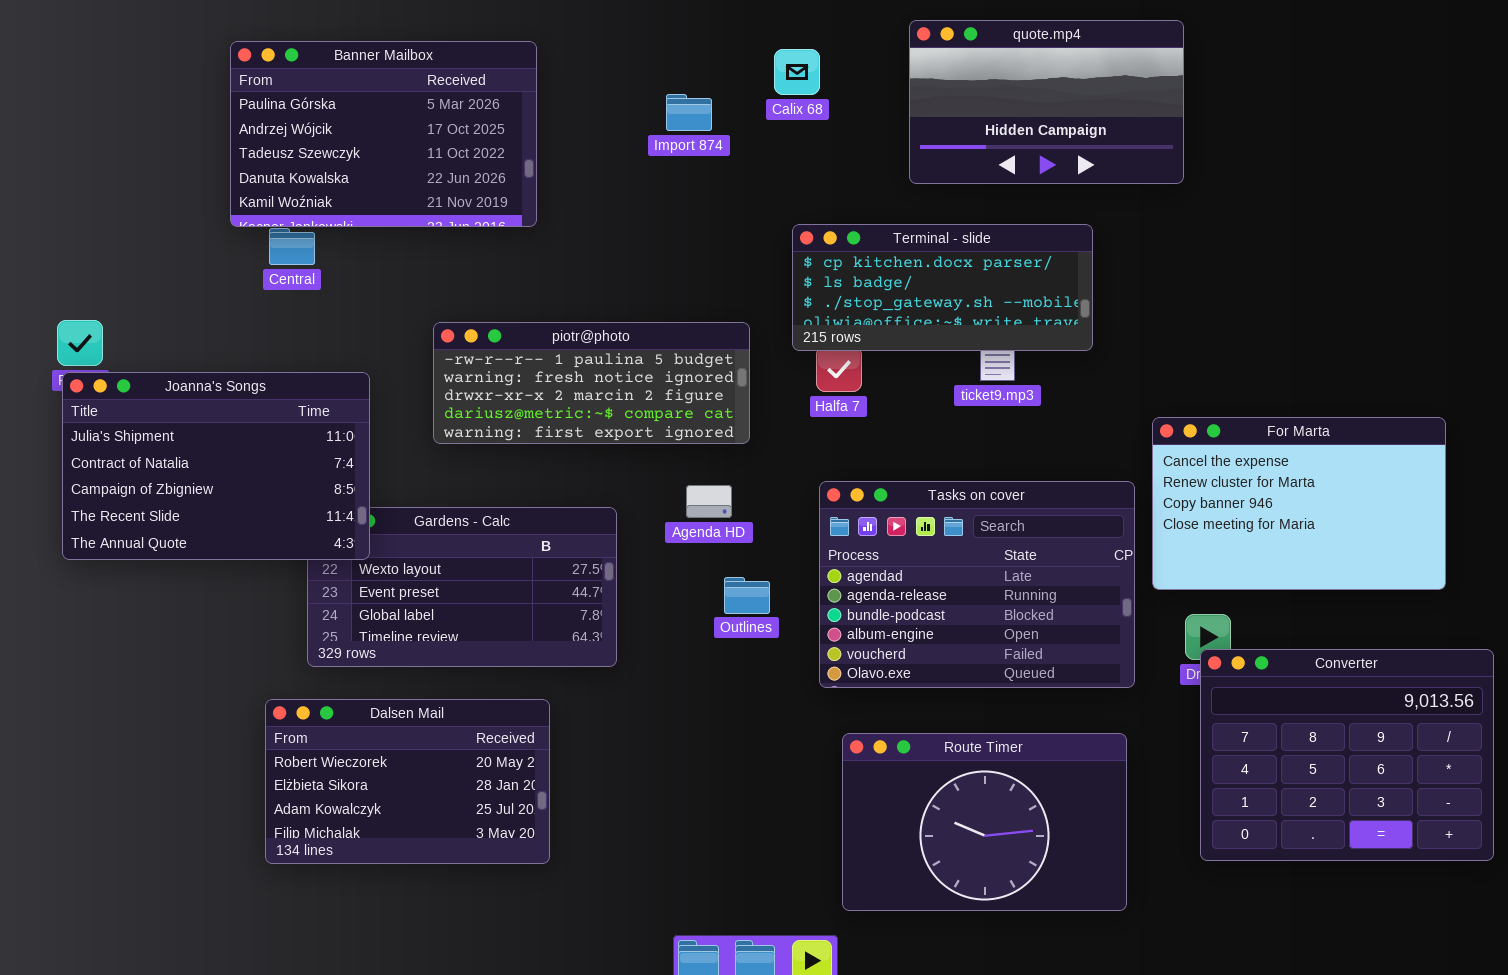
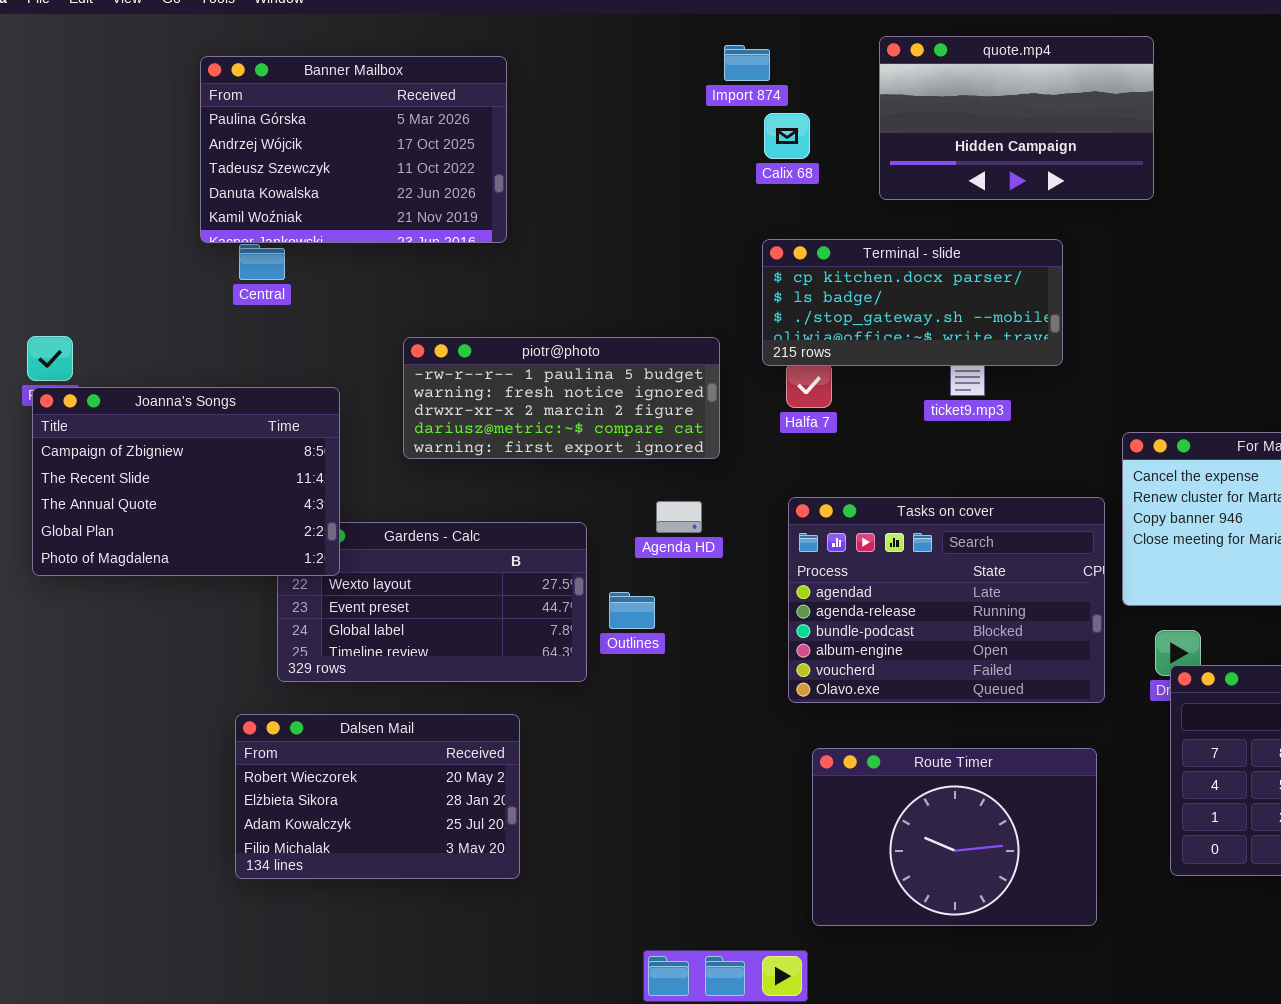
Calix 68: [774,49,820,95] -> [764,113,810,159], moved
Import 874: [666,94,712,131] -> [724,45,770,81], moved
Joanna's Songs: [62,372,370,560] -> [32,387,340,576], scrolled down 2 rows
Outlines: [724,577,770,614] -> [609,592,655,629], moved

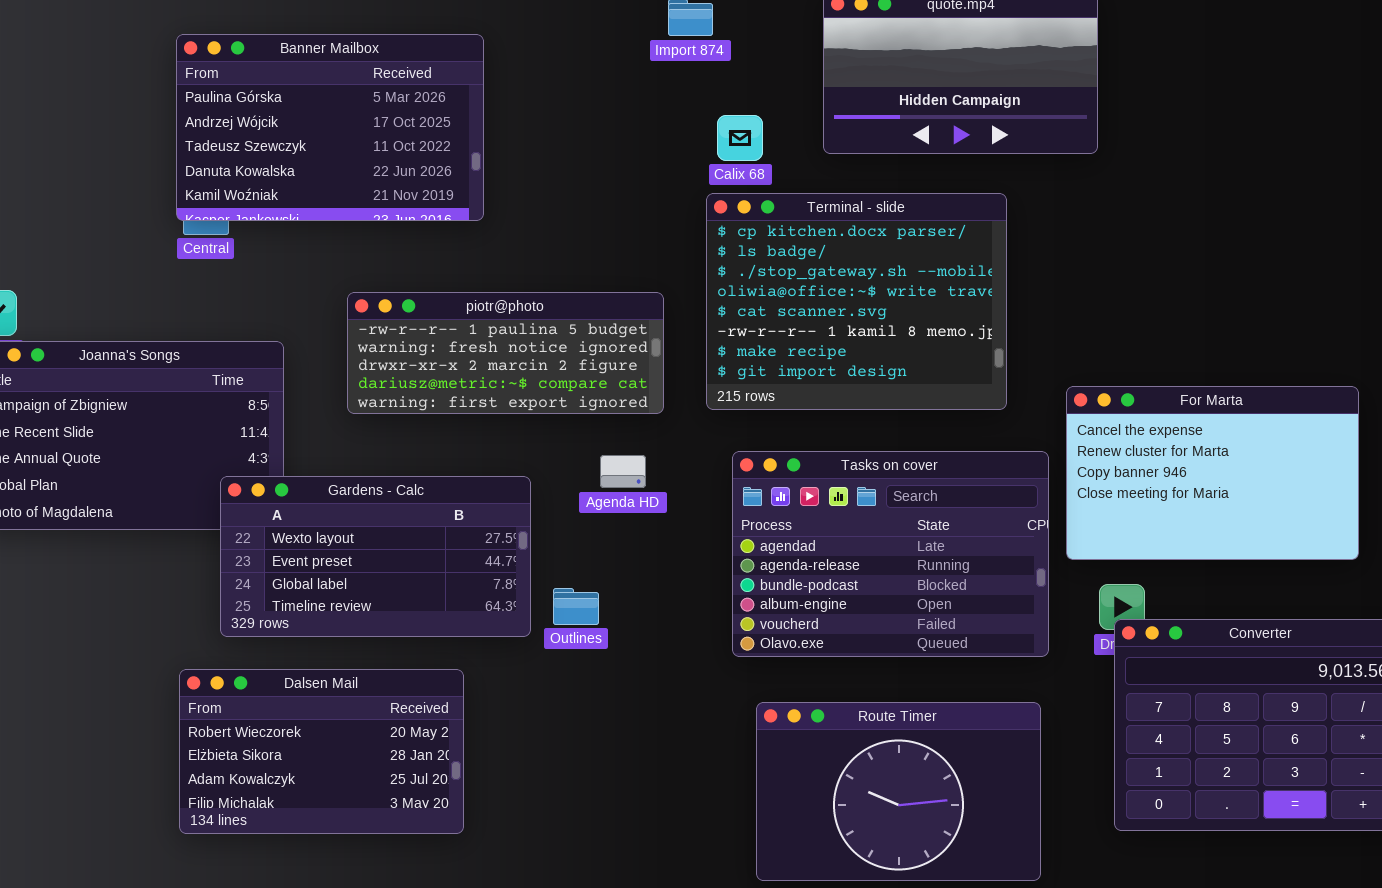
Banner Mailbox: [200,56,507,243] -> [176,34,484,221], moved
Calix 68: [764,113,810,159] -> [717,115,763,161], moved
Terminal - slide: [762,239,1063,366] -> [706,193,1007,410], resized
Gardens - Calc: [277,522,587,682] -> [220,476,531,637], raised
Outlines: [609,592,655,629] -> [553,588,599,625], moved

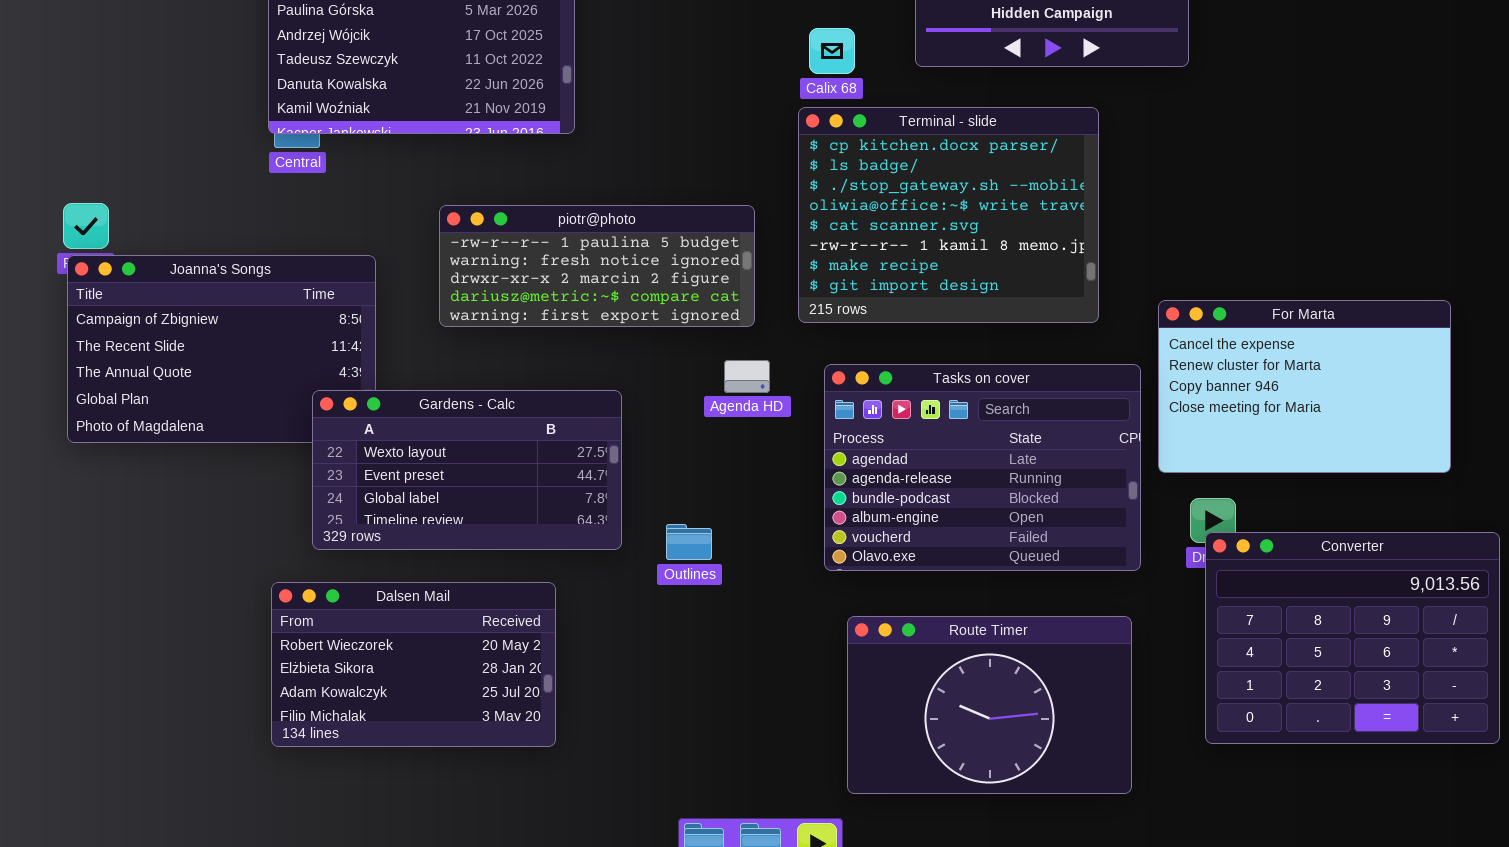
Agenda HD: [600,455,646,488] -> [724,360,770,393], moved
Outlines: [553,588,599,625] -> [666,524,712,560], moved

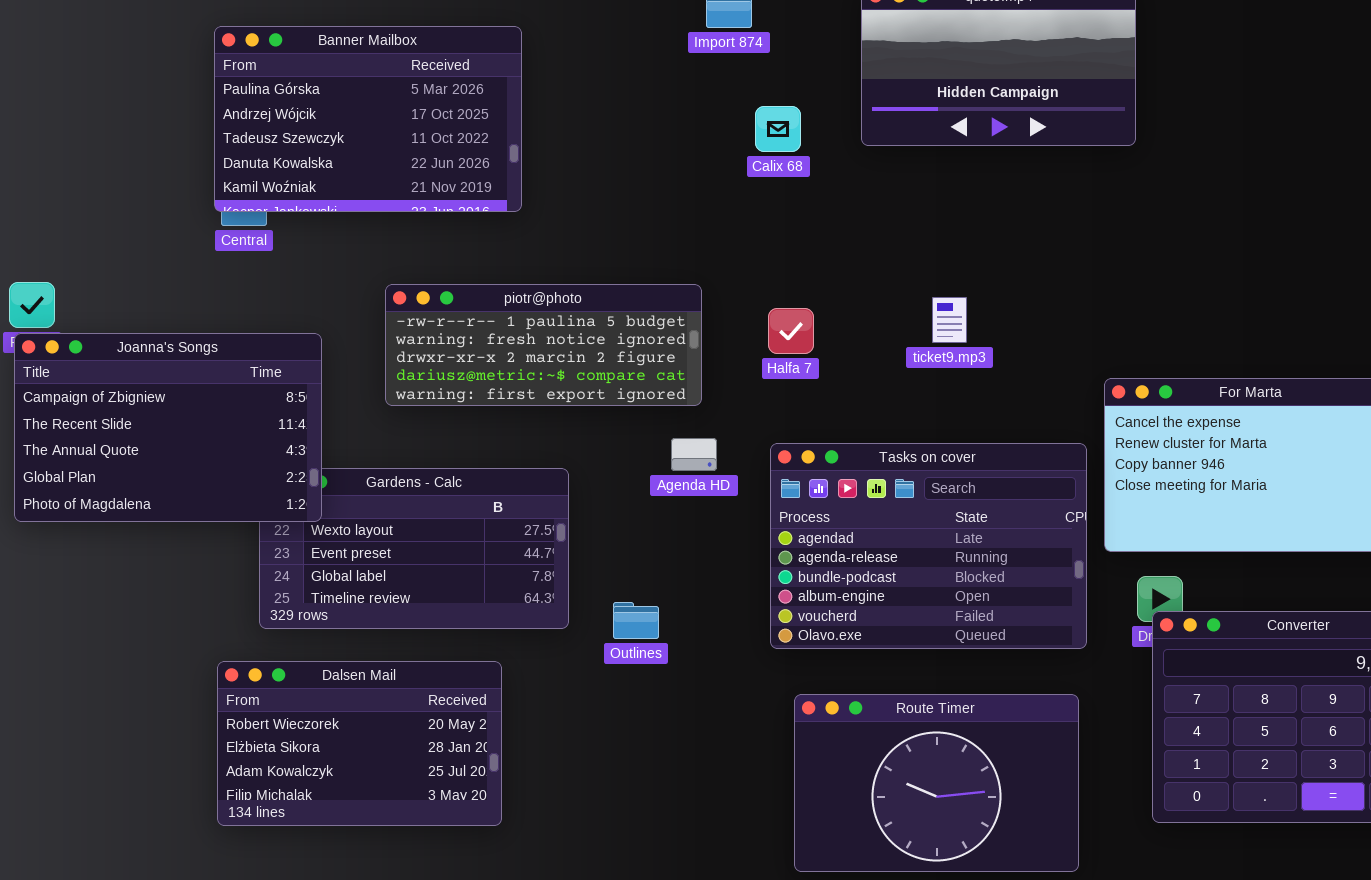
Terminal - slide: [798,107,1099,323] -> none, closed
Joanna's Songs: [67,255,376,443] -> [14,333,322,522], raised

